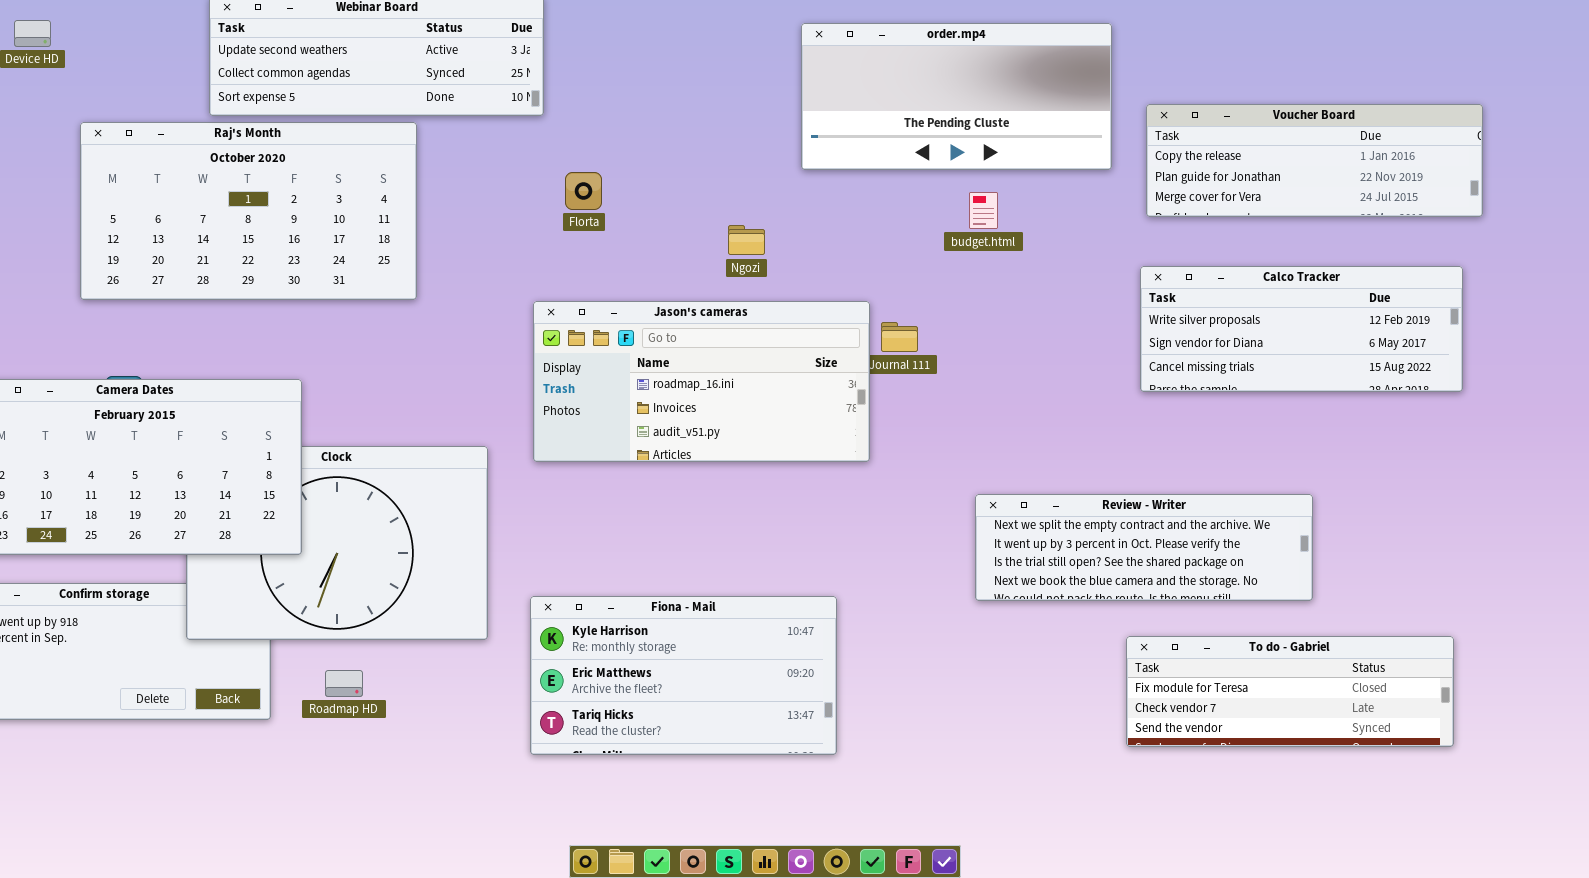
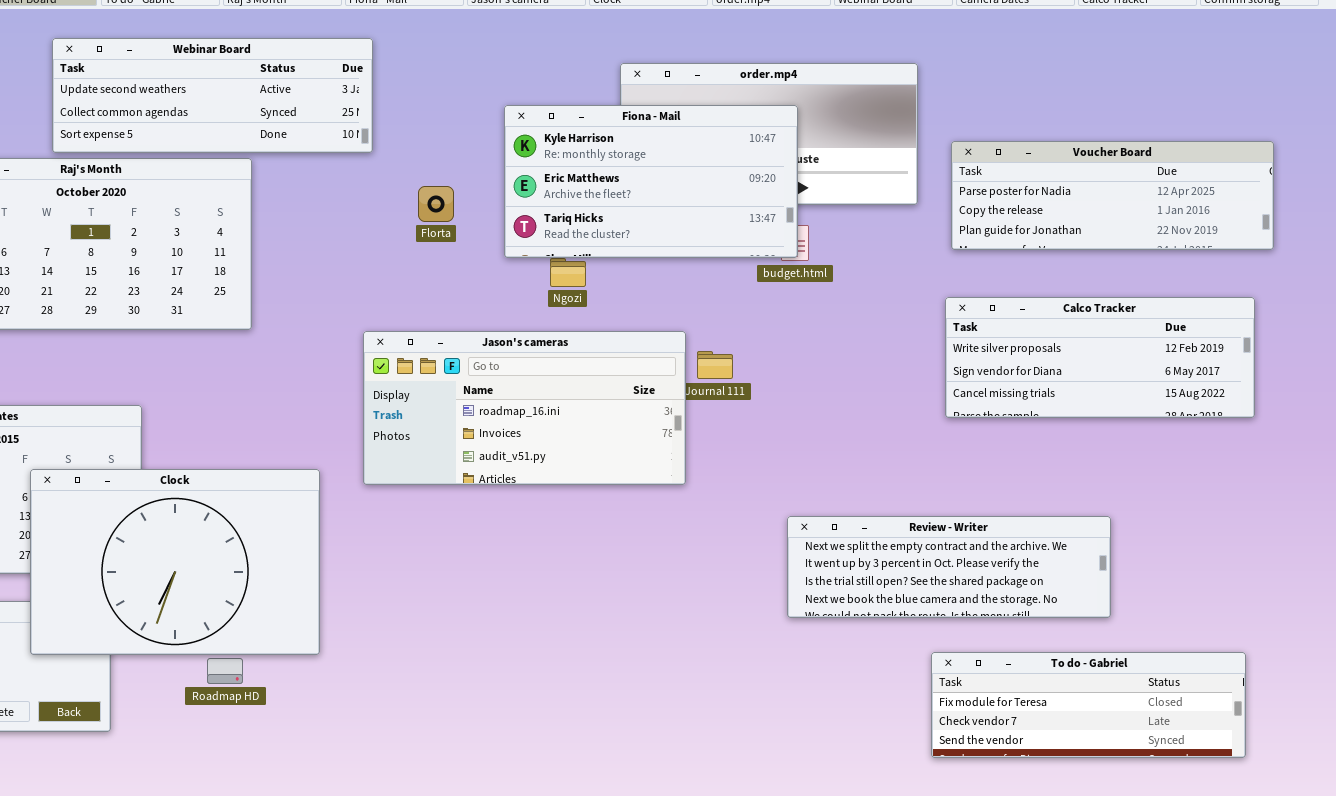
Voucher Board: [1146,104,1483,217] -> [951,141,1274,250], scrolled up 1 row
Florta: [565,172,602,210] -> [418,186,454,222], moved
Clock: [186,446,488,640] -> [30,469,320,655], raised
Fiona - Mail: [530,596,837,755] -> [504,105,798,258], moved
Roadmap HD: [325,670,363,697] -> [207,658,243,684], moved

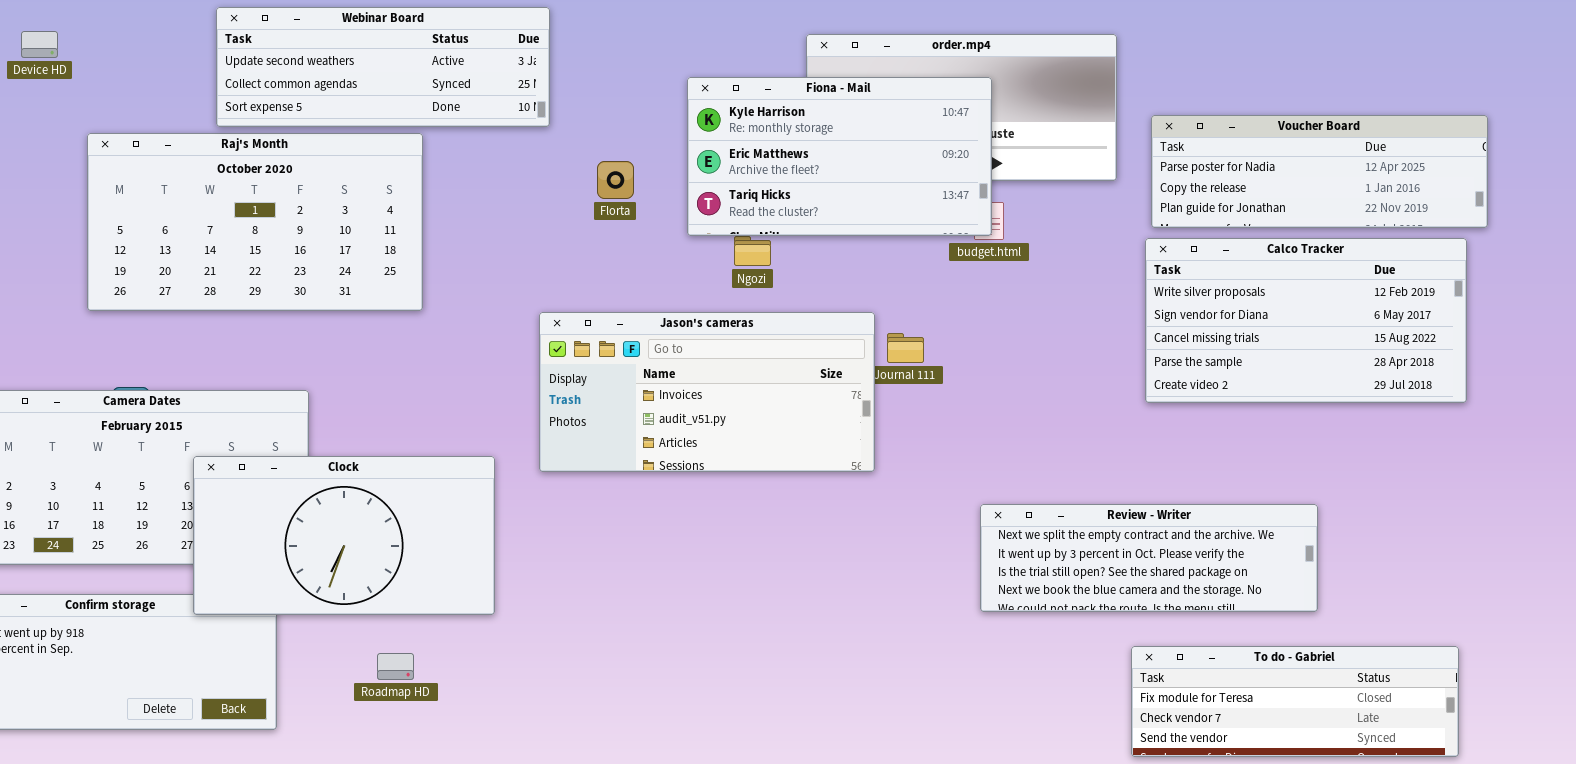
Calco Tracker: [945,297,1255,418] -> [1145,238,1467,403], resized
Jason's cameras: [363,331,686,485] -> [539,312,875,472], scrolled down 1 row
Clock: [30,469,320,655] -> [193,456,495,615], resized

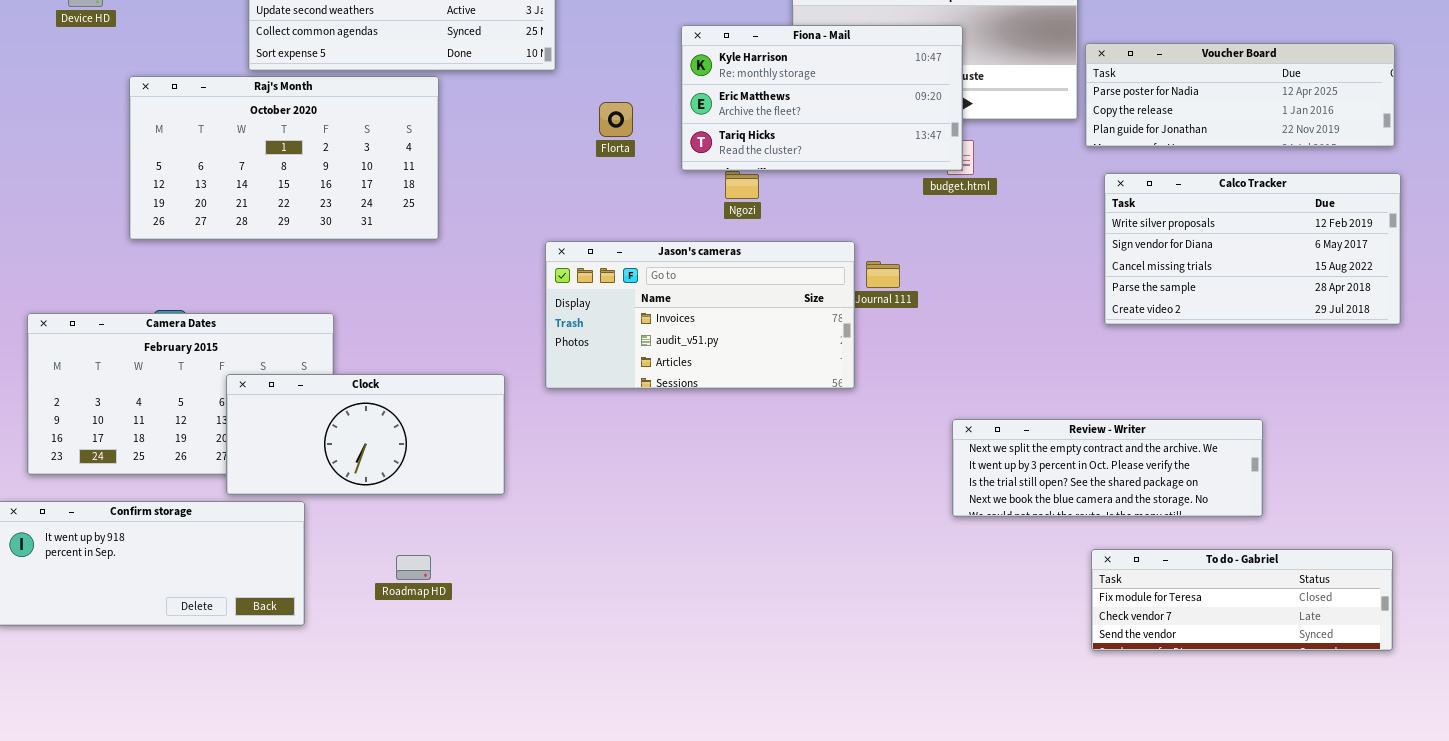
Voucher Board: [1151,115,1488,228] -> [1085,43,1395,147], moved
Clock: [193,456,495,615] -> [226,374,505,495], resized

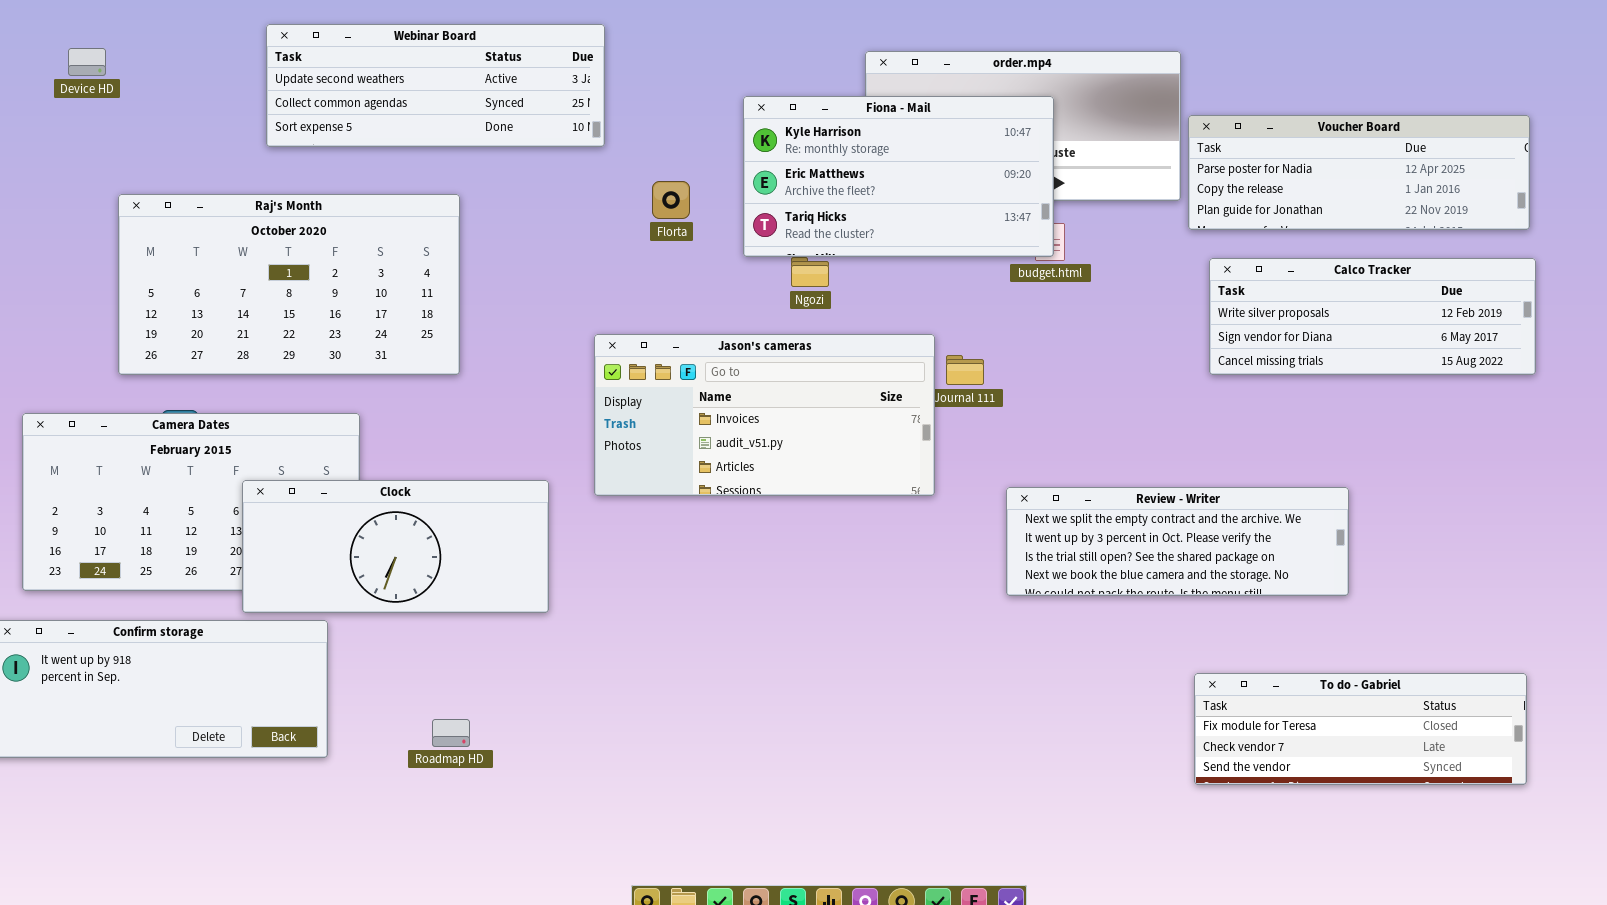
Raj's Month: [129,76,439,240] -> [118,194,460,375], moved
Calco Tracker: [1104,173,1401,325] -> [1209,258,1536,375], resized
Review - Writer: [952,419,1263,517] -> [1006,487,1349,596], moved
Roadmap HD: [396,555,431,580] -> [432,719,470,747], moved

